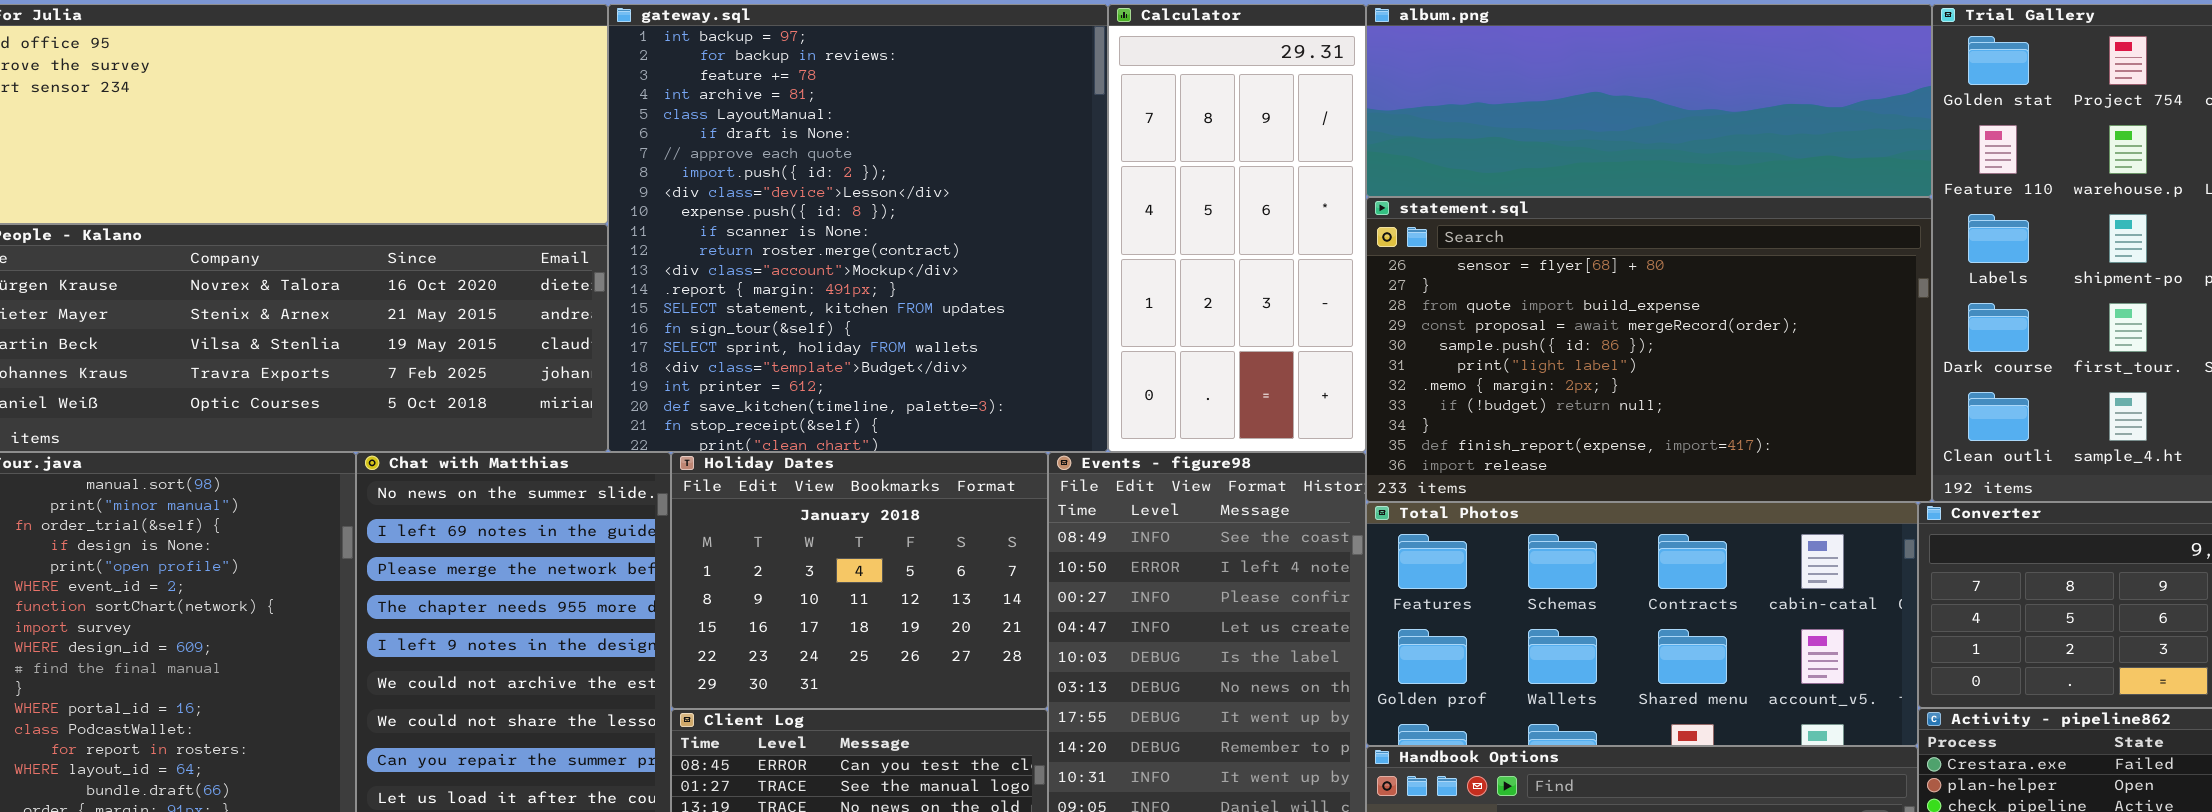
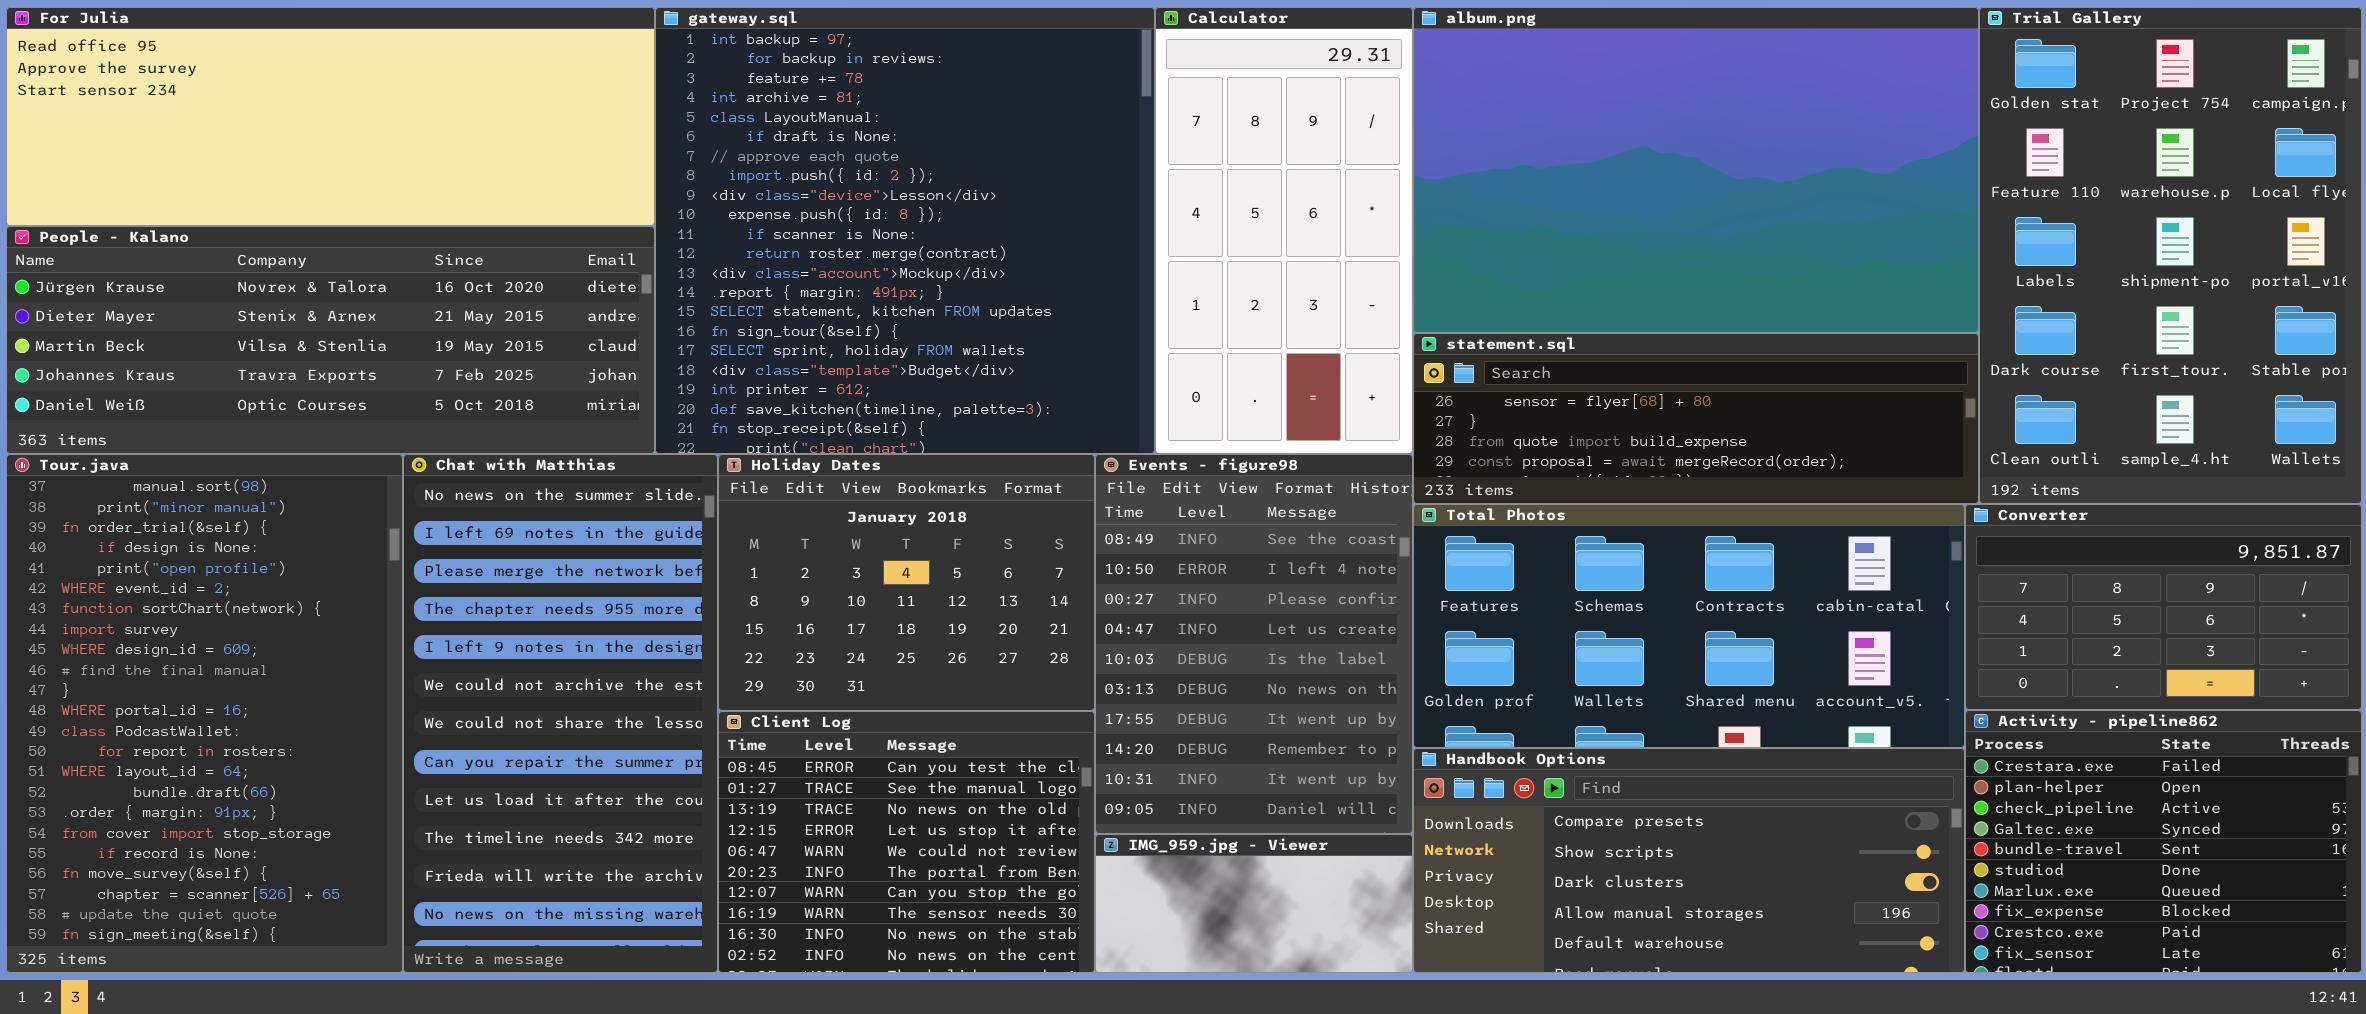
album.png: [1366,4,1932,197] -> [1413,7,1979,333], resized
statement.sql: [1366,197,1932,502] -> [1413,333,1979,504], resized

